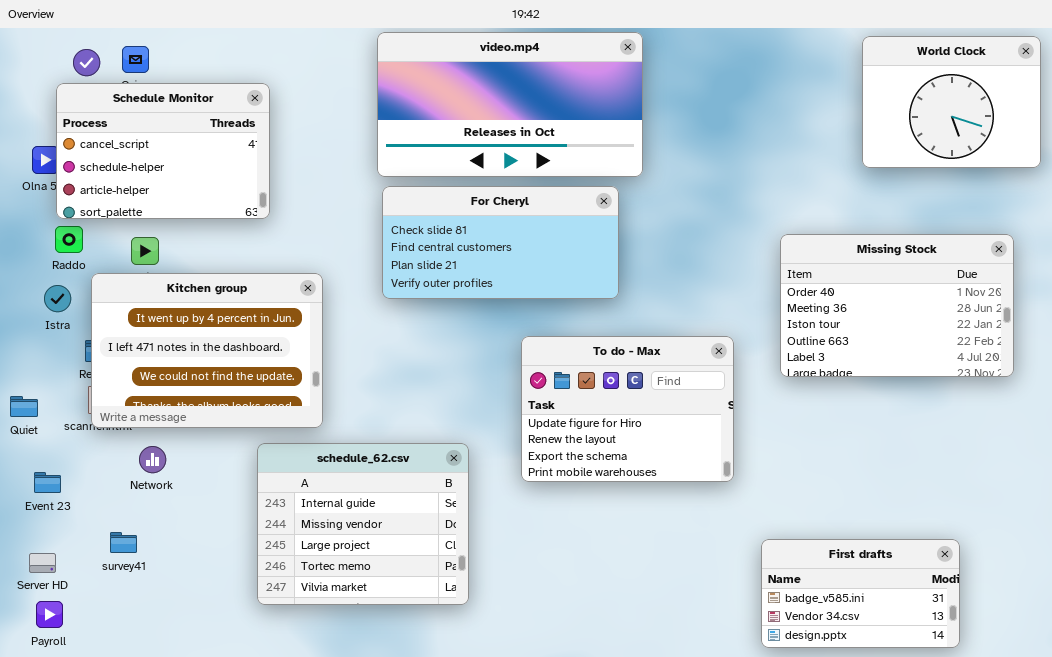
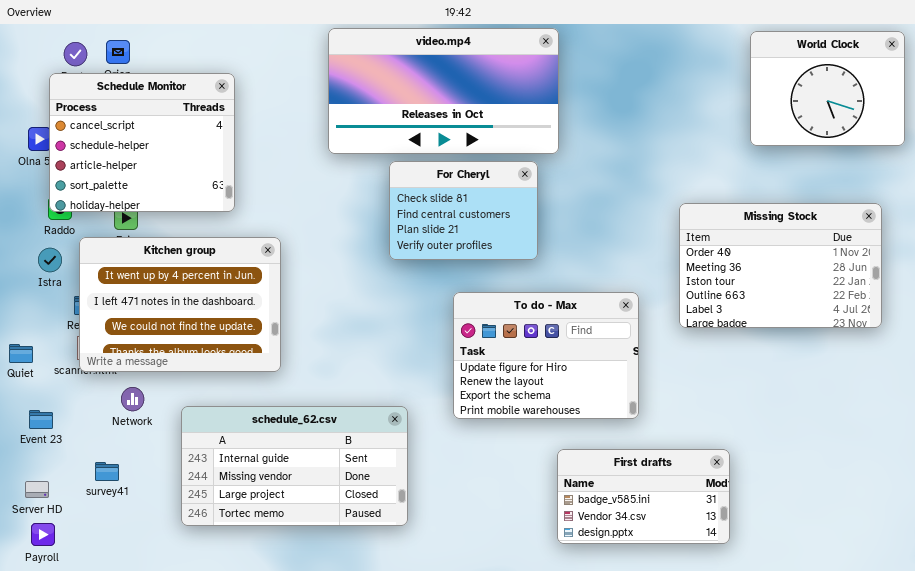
Schedule Monitor: [56,83,270,219] -> [49,73,235,212], resized
For Cheryl: [382,186,619,299] -> [389,161,538,260], resized
schedule_62.csv: [257,443,469,605] -> [181,406,408,526], resized
First drafts: [761,539,960,648] -> [557,449,730,544], moved

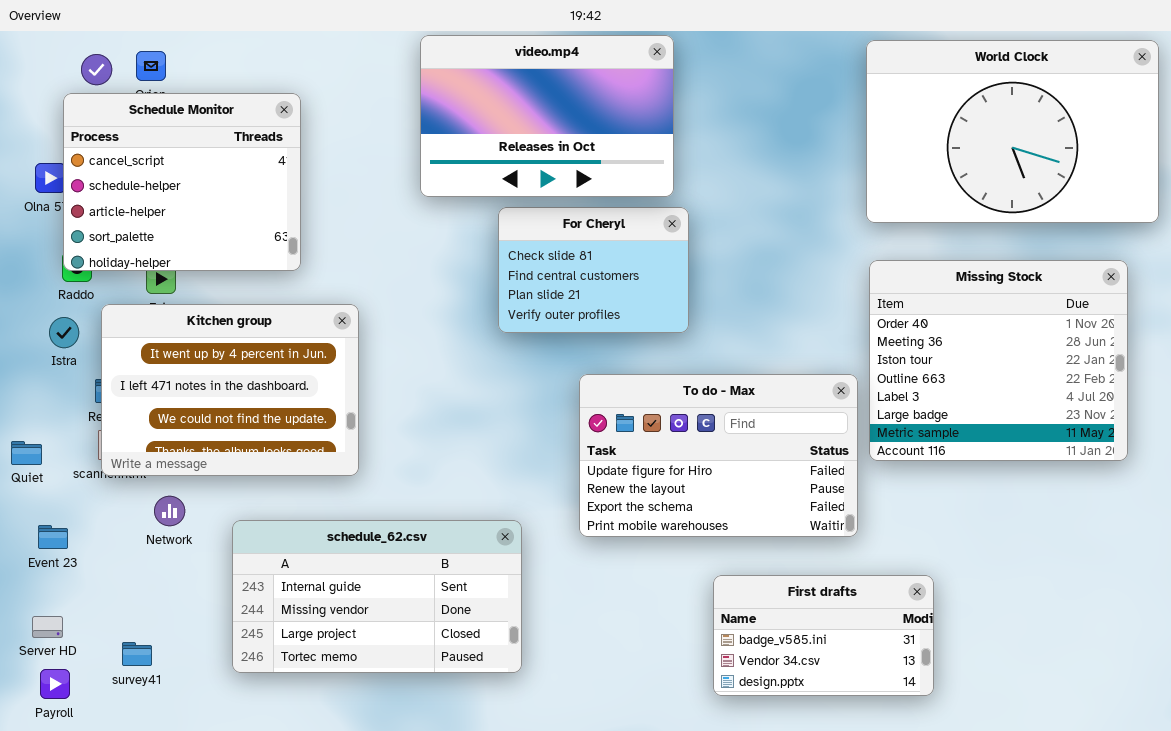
video.mp4: [328,28,559,154] -> [420,35,674,197], resized
World Clock: [750,31,905,146] -> [866,40,1159,223], resized
Missing Stock: [679,203,882,328] -> [869,260,1128,461], resized
To do - Max: [453,292,639,419] -> [579,374,858,537], resized
survey41: [95,462,119,481] -> [122,642,152,666], moved

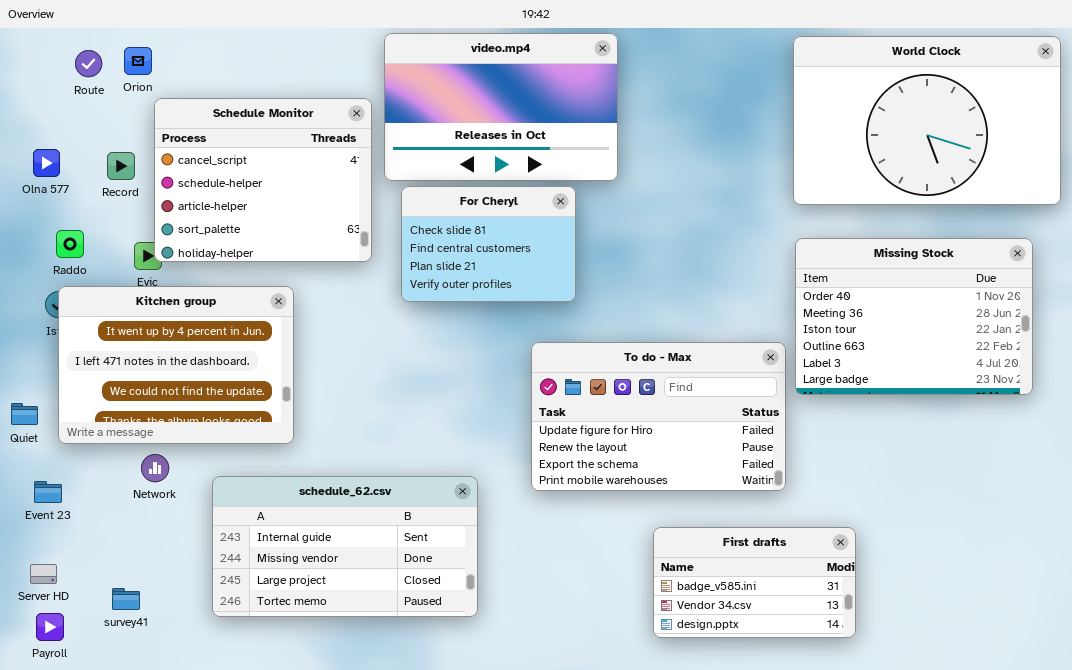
Schedule Monitor: [63,93,301,271] -> [154,98,372,262], moved
For Cheryl: [498,207,689,333] -> [401,186,576,302], moved
Missing Stock: [869,260,1128,461] -> [795,238,1033,395], resized
Kitchen group: [101,304,359,476] -> [58,286,294,444], moved

